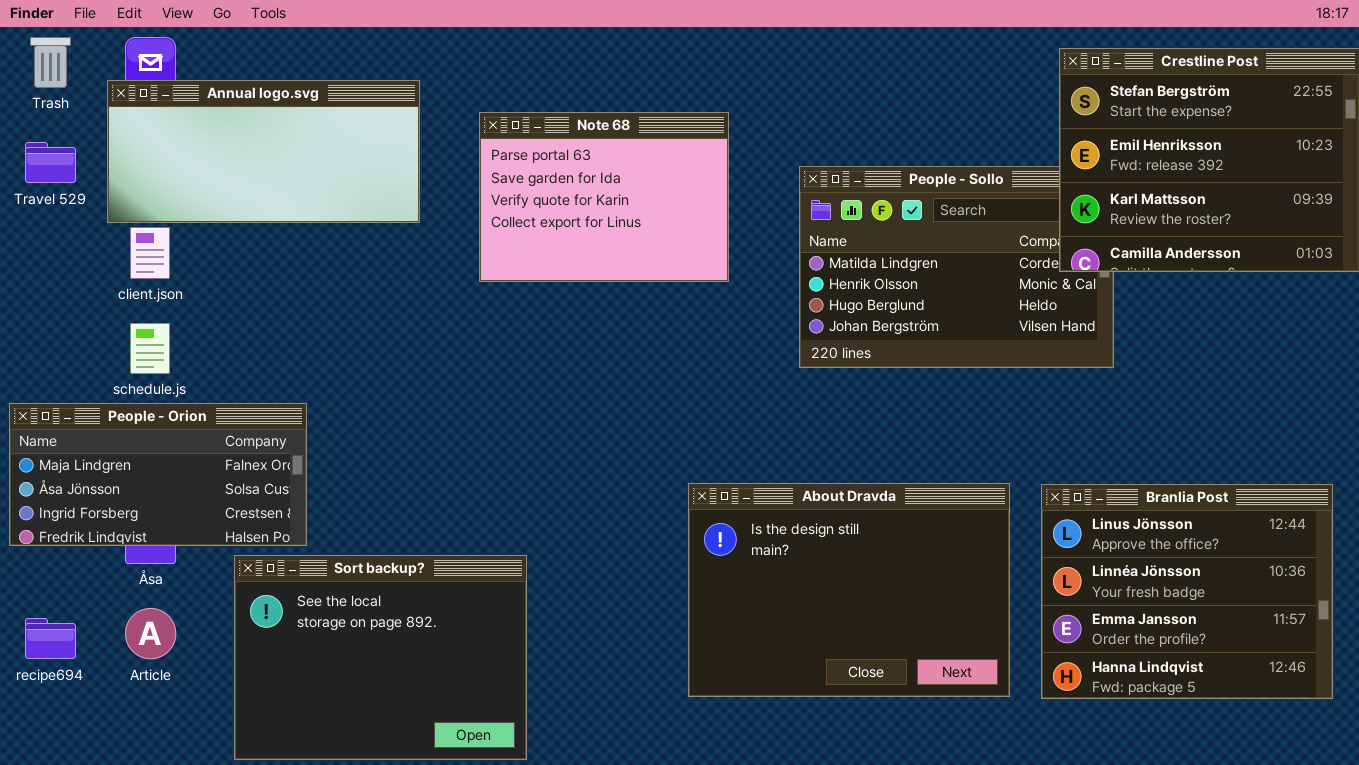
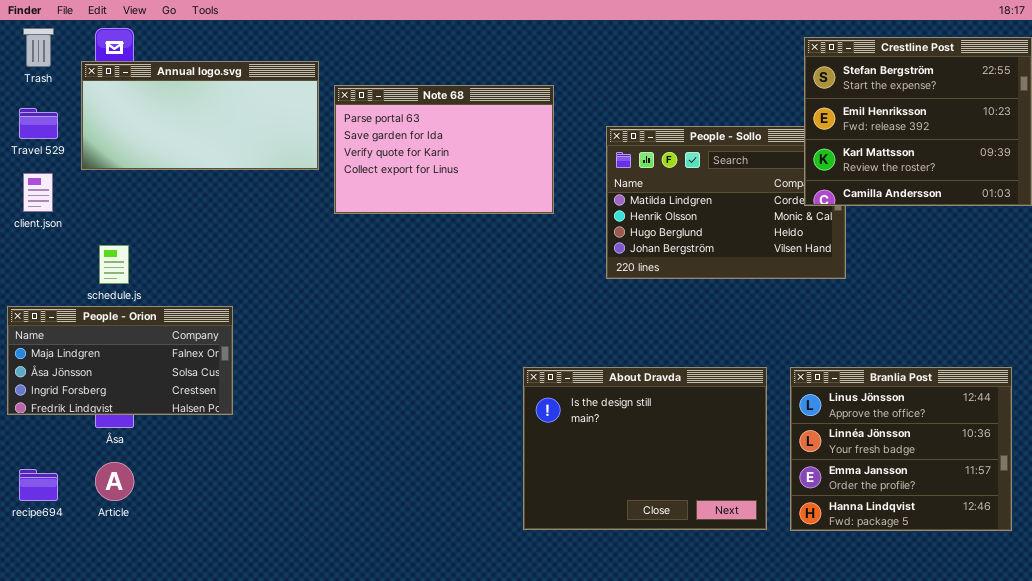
Note 68: [479,112,729,282] -> [334,85,554,214], resized
client.json: [130,227,170,279] -> [23,173,53,212], moved
Sort backup?: [234,555,527,760] -> none, closed

